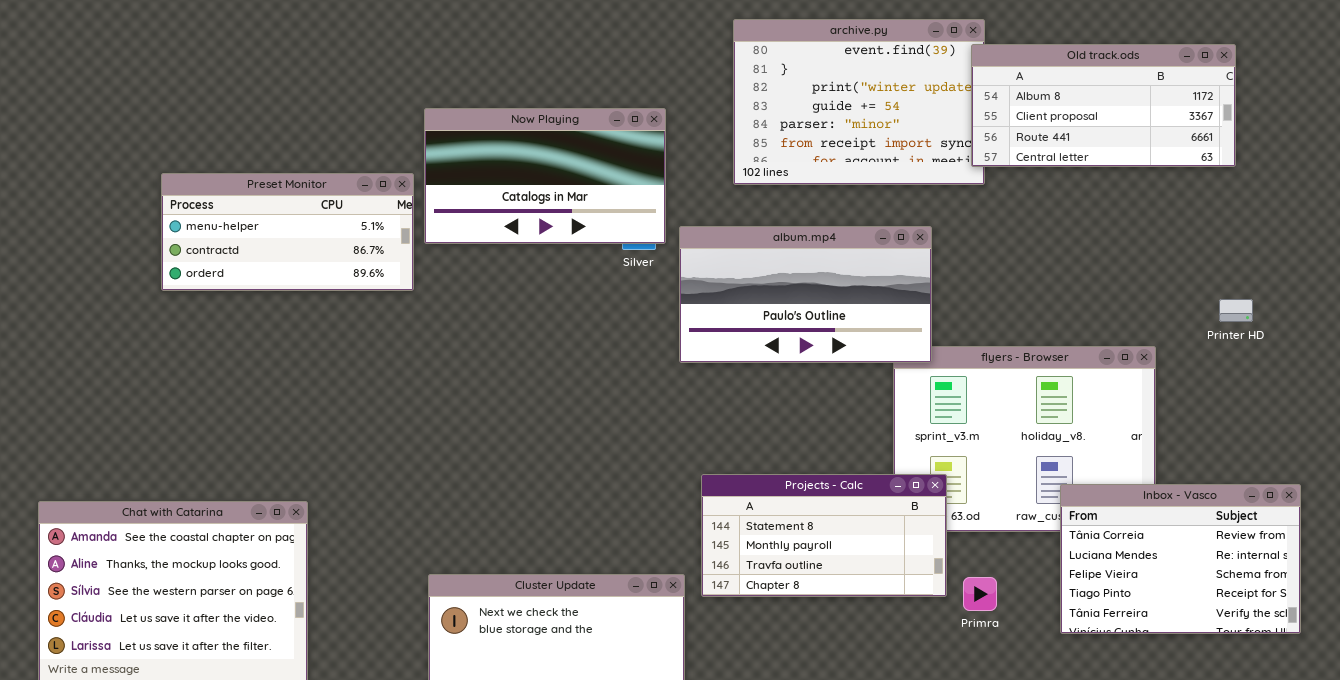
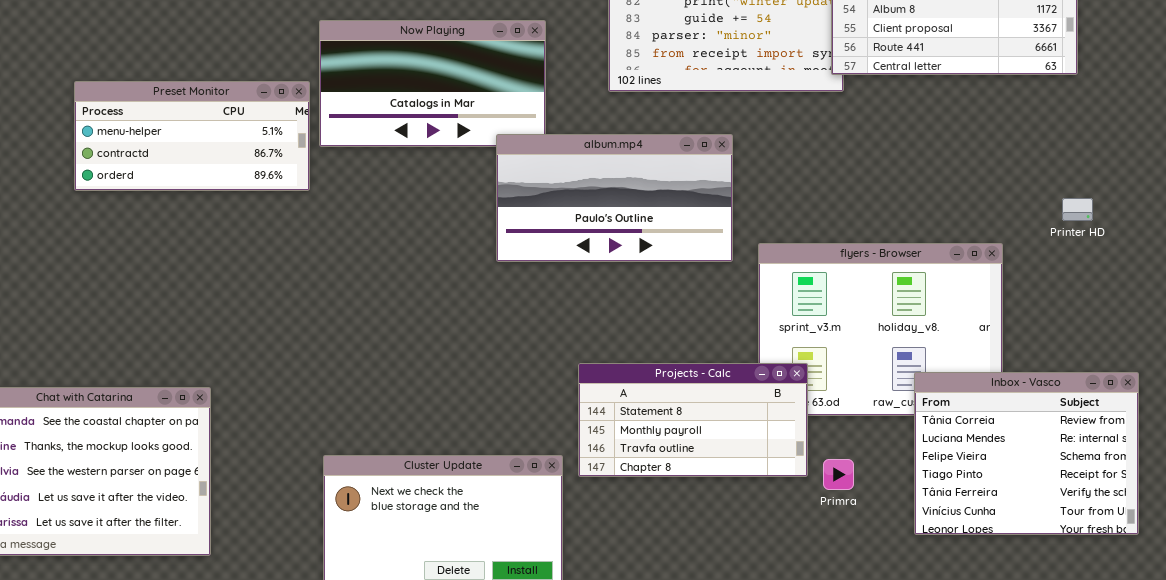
album.mp4: [679,226,932,363] -> [496,134,733,262], moved
Inbox - Vasco: [1060,484,1301,634] -> [914,372,1139,535], resized

